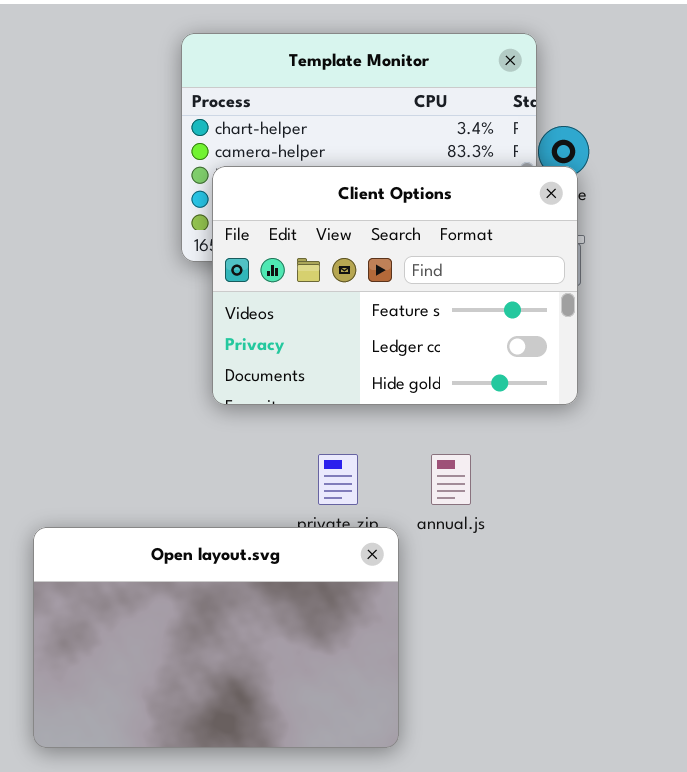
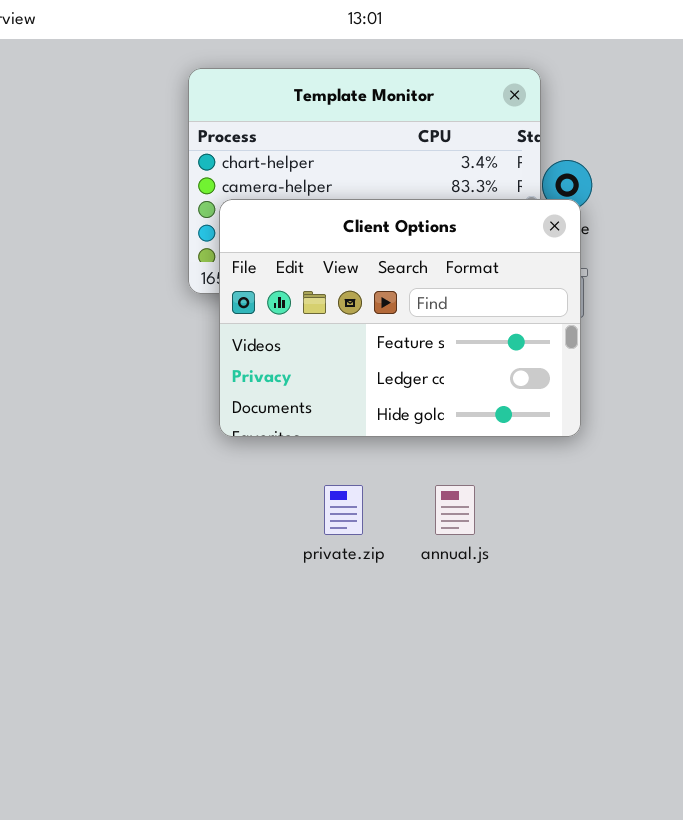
Open layout.svg: [33,527,399,748] -> none, closed

